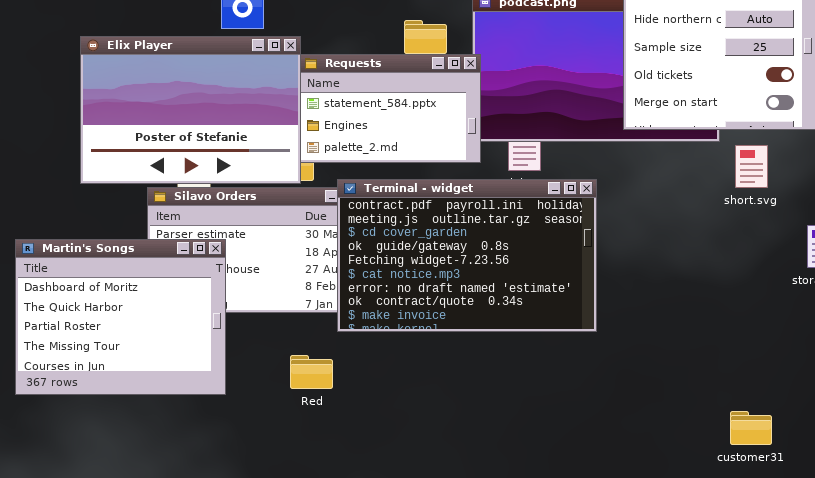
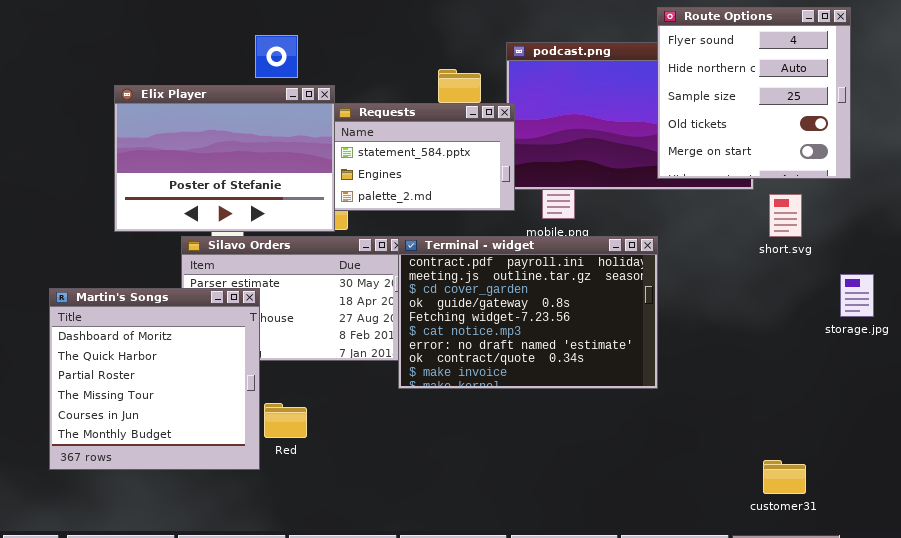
Terminal - widget: [337,179,597,332] -> [398,236,658,389], moved
Martin's Songs: [15,239,226,395] -> [49,288,260,470], resized
Red: [290,355,333,389] -> [264,403,307,438], moved

